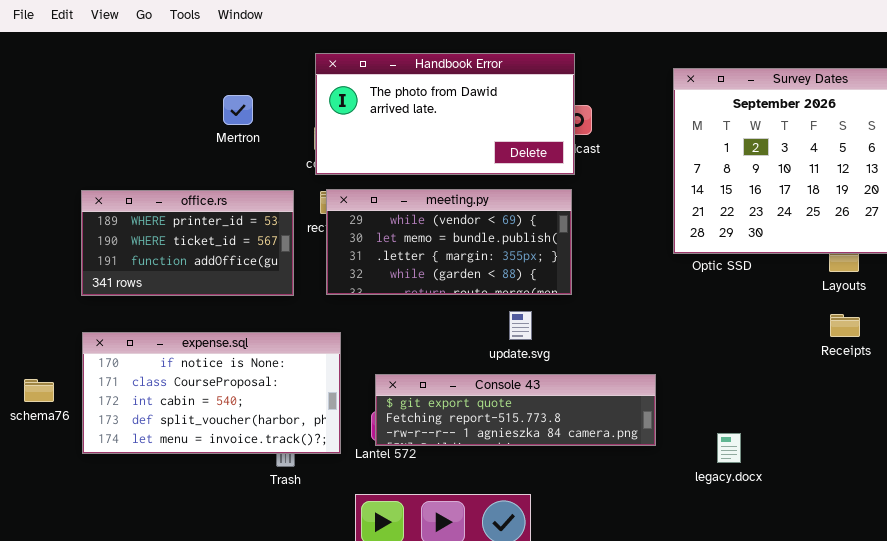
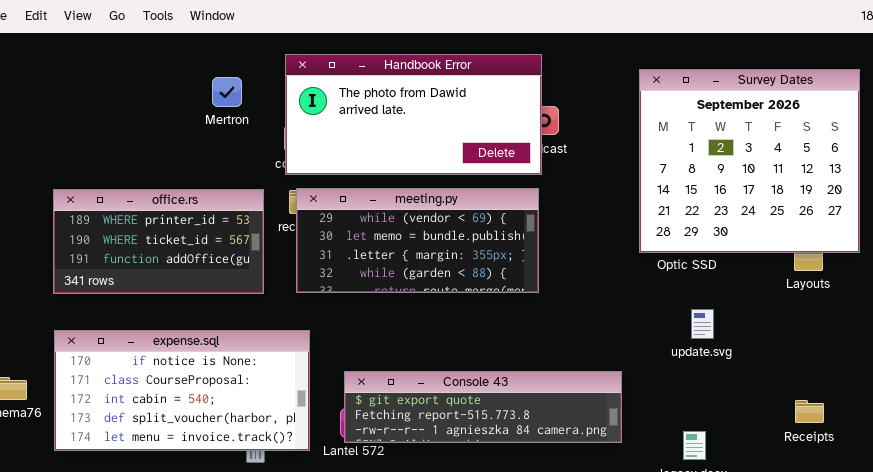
Mertron: [223,95,253,125] -> [212,77,242,107], moved
update.svg: [509,311,532,340] -> [691,309,714,339], moved
Receipts: [830,314,860,337] -> [795,400,824,423], moved

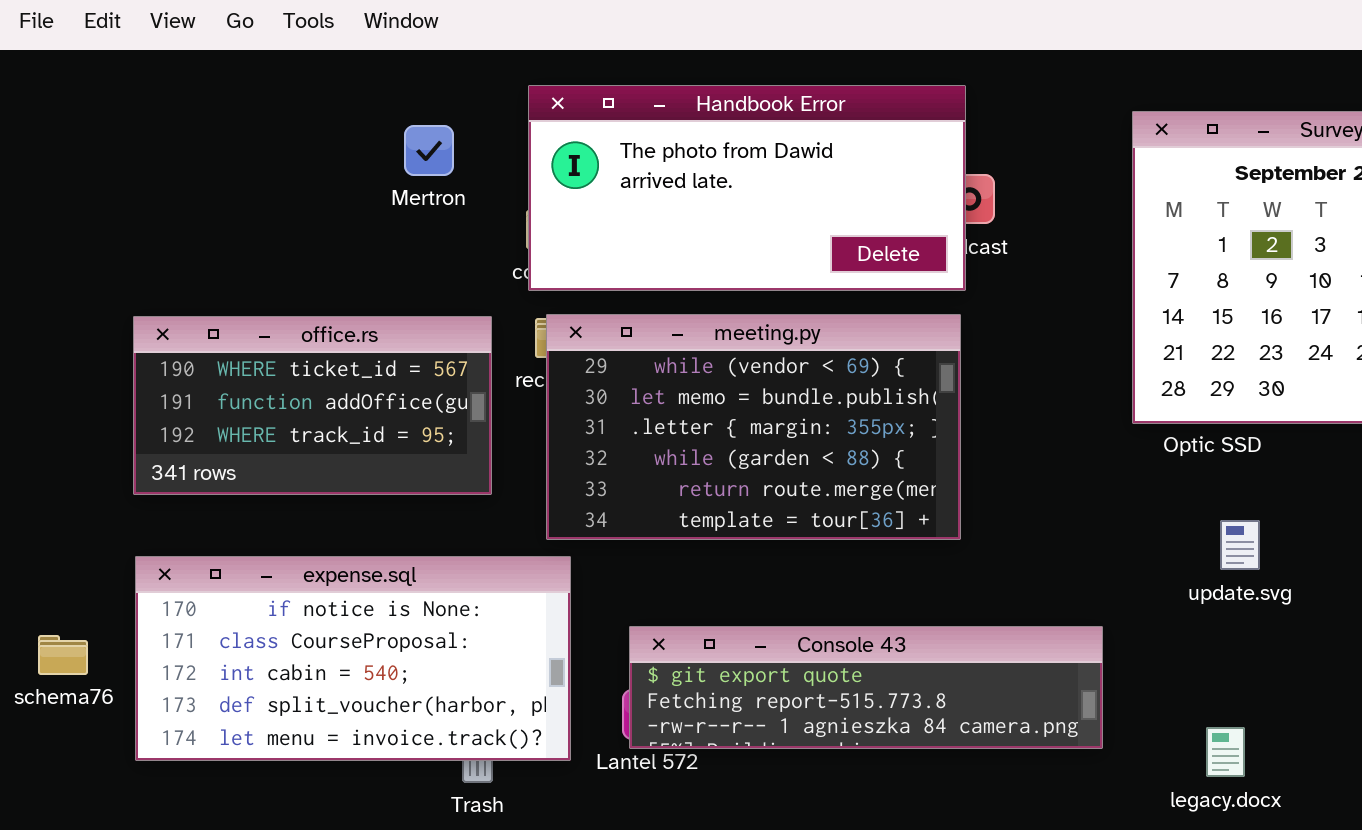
meeting.py: [296,188,539,293] -> [546,314,961,540], resized
office.rs: [53,189,264,294] -> [133,316,492,495], scrolled down 1 row

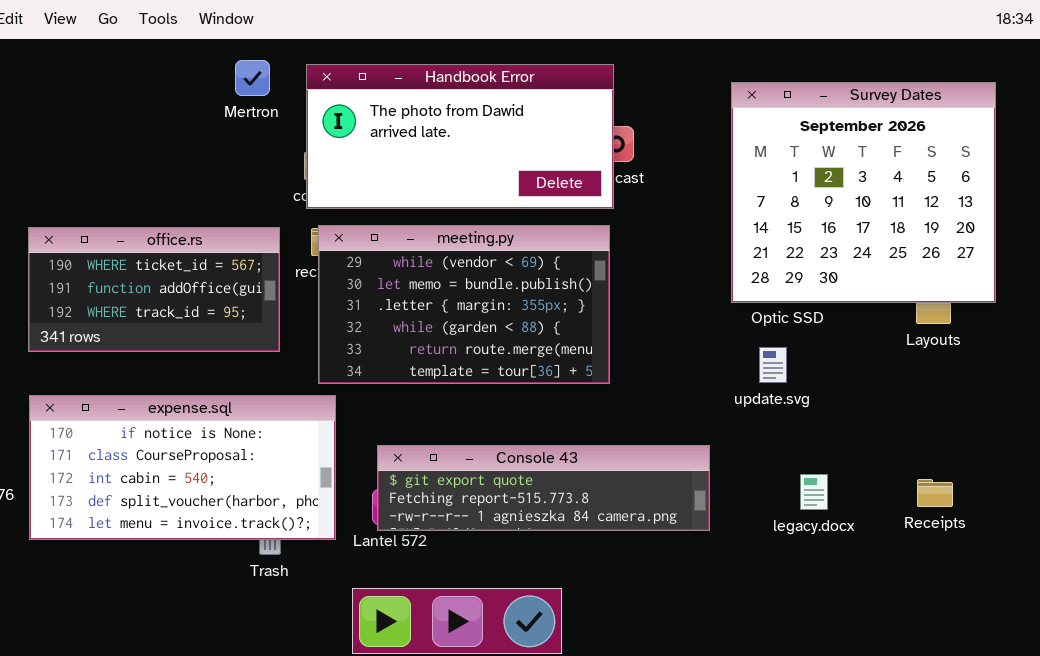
Mertron: [404,125,454,176] -> [235,60,270,96], moved
update.svg: [1220,520,1260,570] -> [759,347,787,383], moved
legacy.docx: [1206,727,1245,777] -> [800,474,828,510], moved

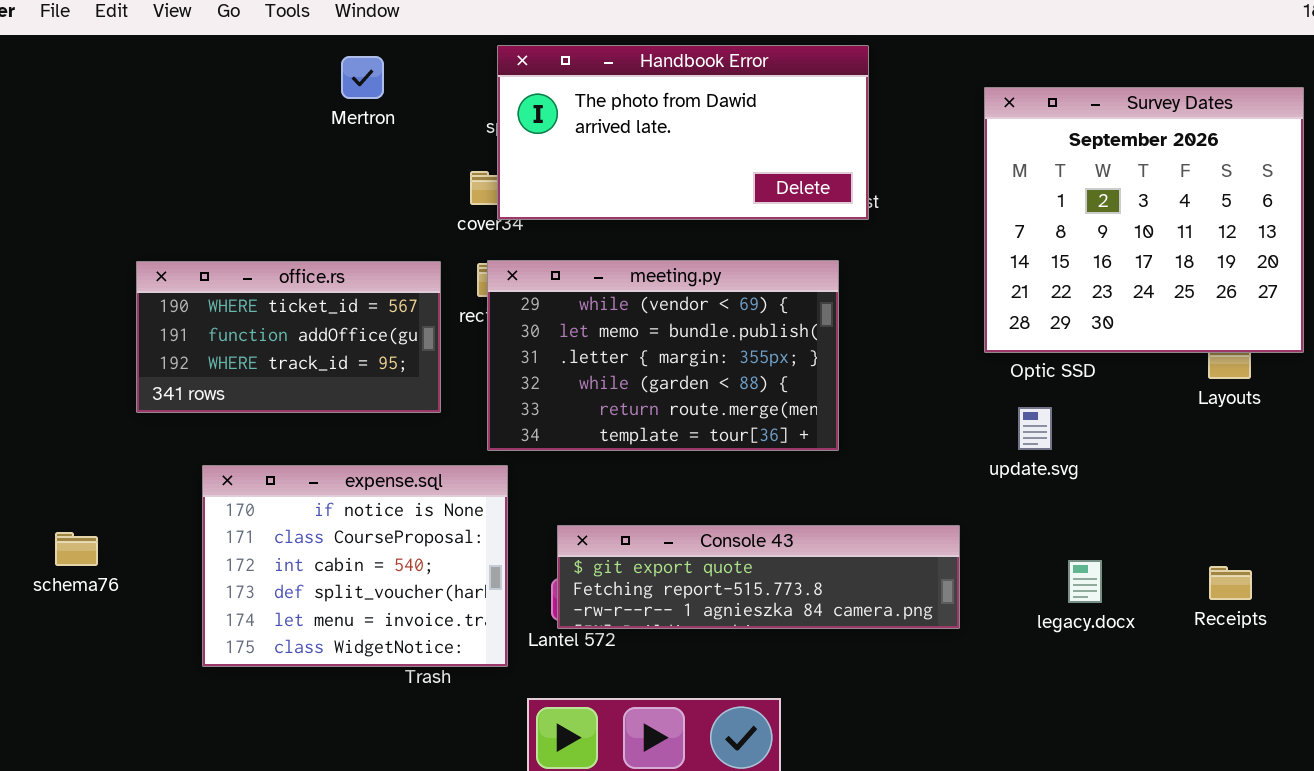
Mertron: [235,60,270,96] -> [341,56,384,99], moved
Handbook Error: [306,64,614,209] -> [497,45,869,220], moved
expense.sql: [29,395,336,540] -> [202,465,508,667], resized

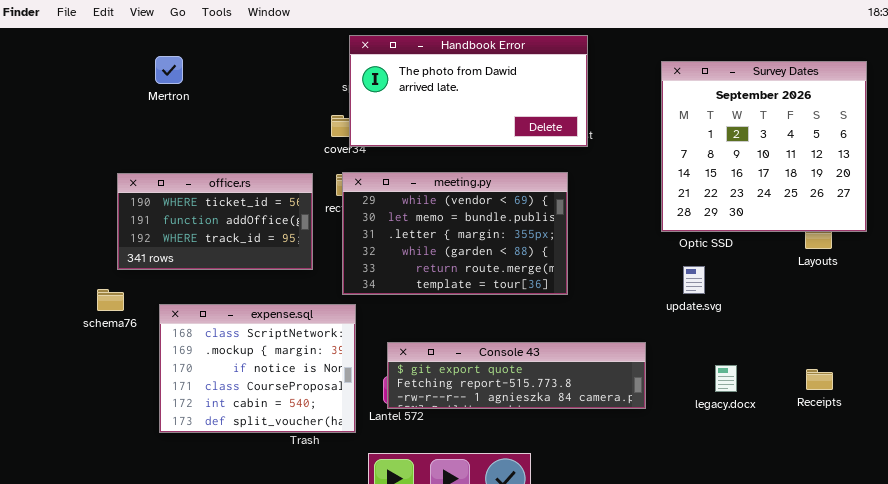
Mertron: [341,56,384,99] -> [155,56,183,84], moved
expense.sql: [202,465,508,667] -> [159,304,356,433], scrolled up 2 rows
schema76: [55,532,98,566] -> [97,289,124,311], moved

